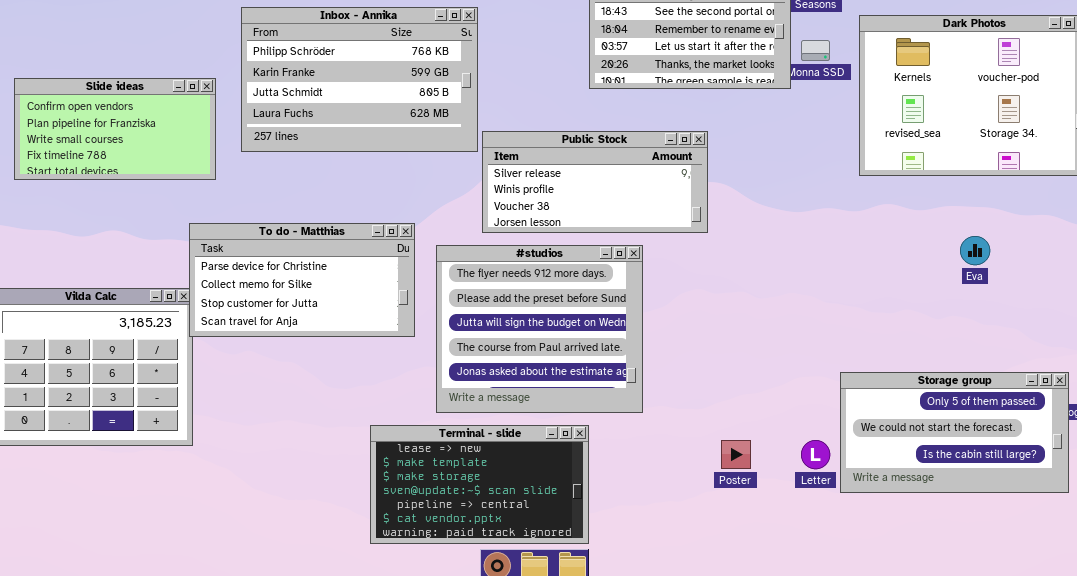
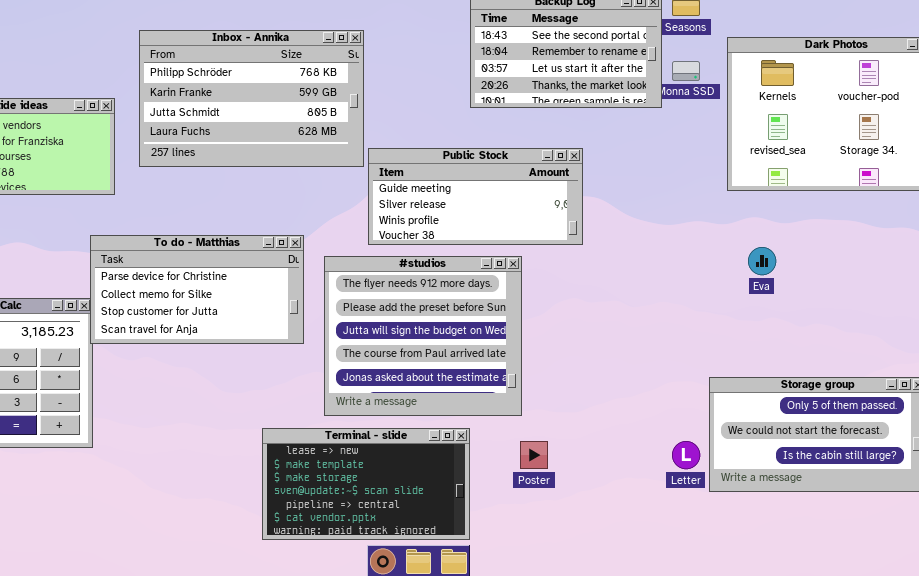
Public Stock: [482,131,708,233] -> [368,148,583,245], scrolled up 1 row
Eva: [960,236,990,265] -> [748,247,776,275], moved
Poster: [721,440,751,469] -> [520,441,548,469], moved

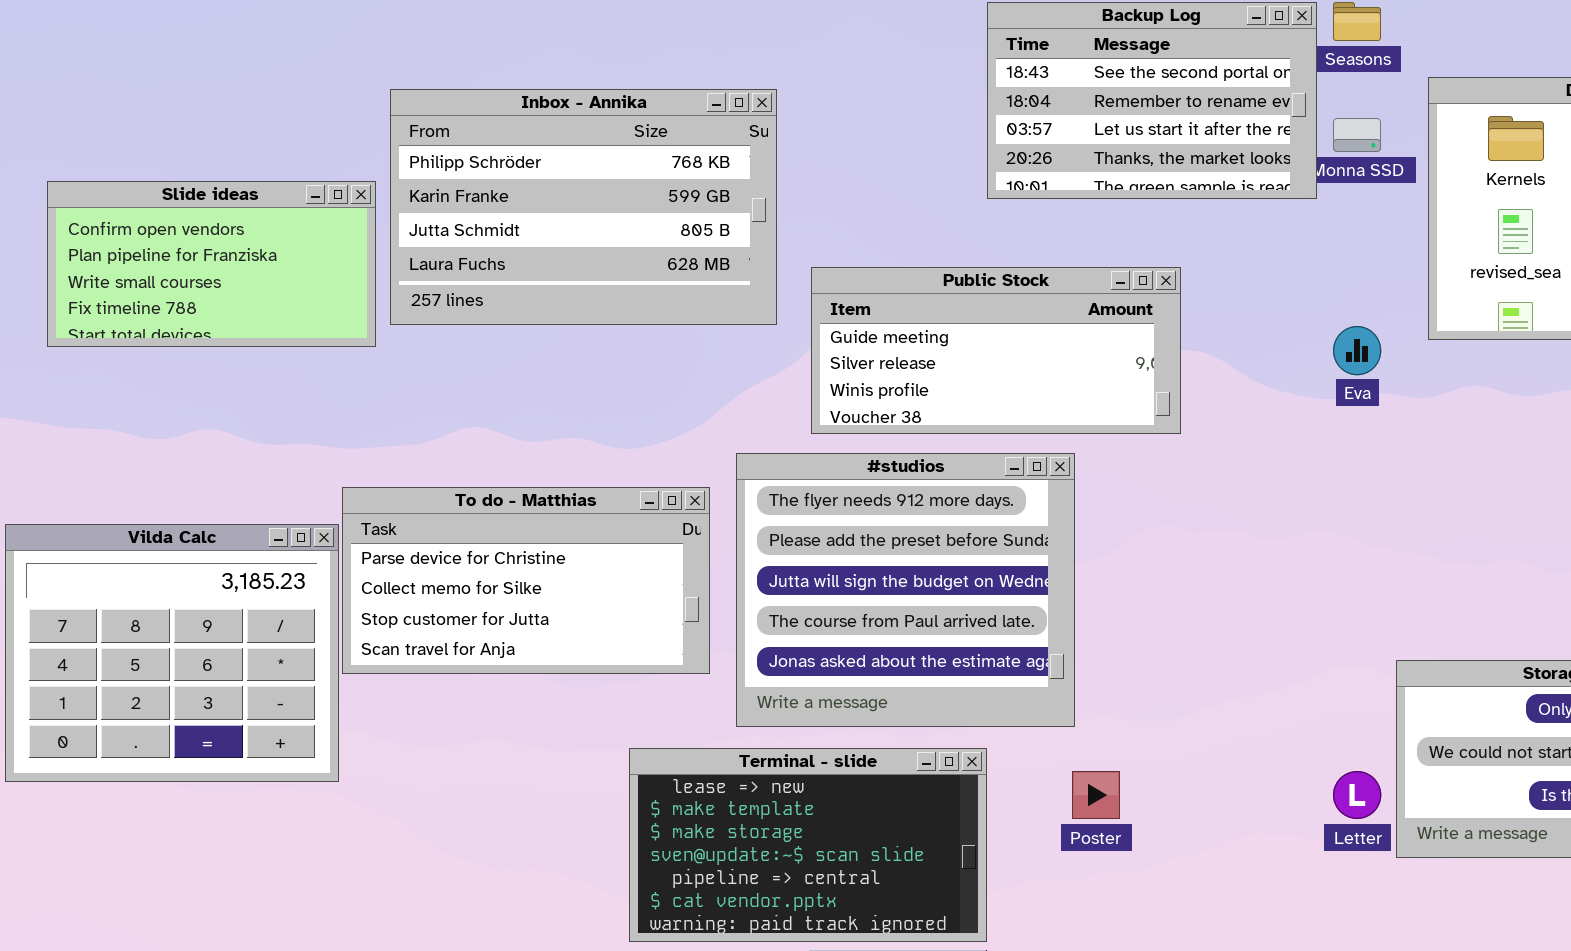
Inbox - Annika: [139,30,364,167] -> [390,89,777,325], moved
To do - Matthias: [90,235,304,344] -> [342,487,710,674], moved
Eva: [748,247,776,275] -> [1333,326,1381,375], moved

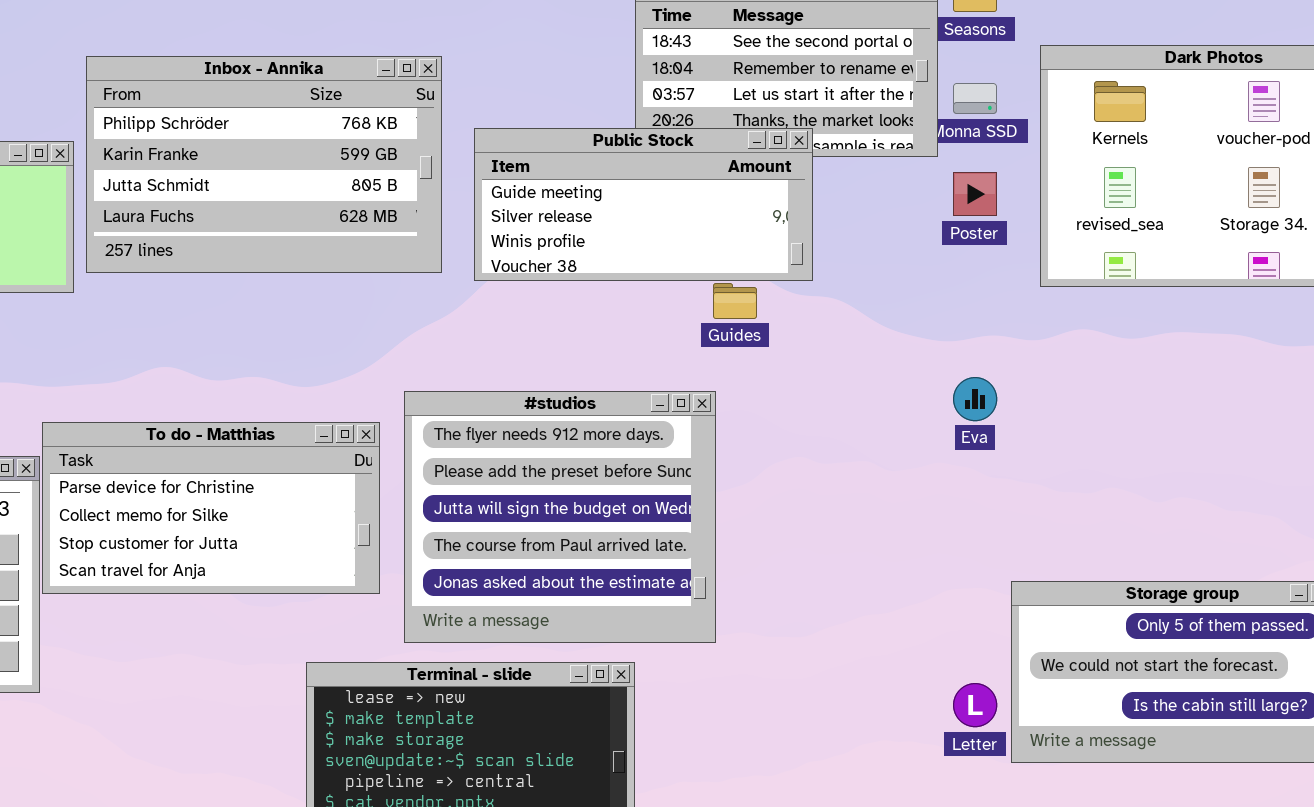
Public Stock: [811,267,1181,434] -> [474,128,813,281], moved
Eva: [1333,326,1381,375] -> [953,377,997,421], moved
Poster: [1072,771,1120,819] -> [953,172,997,216], moved

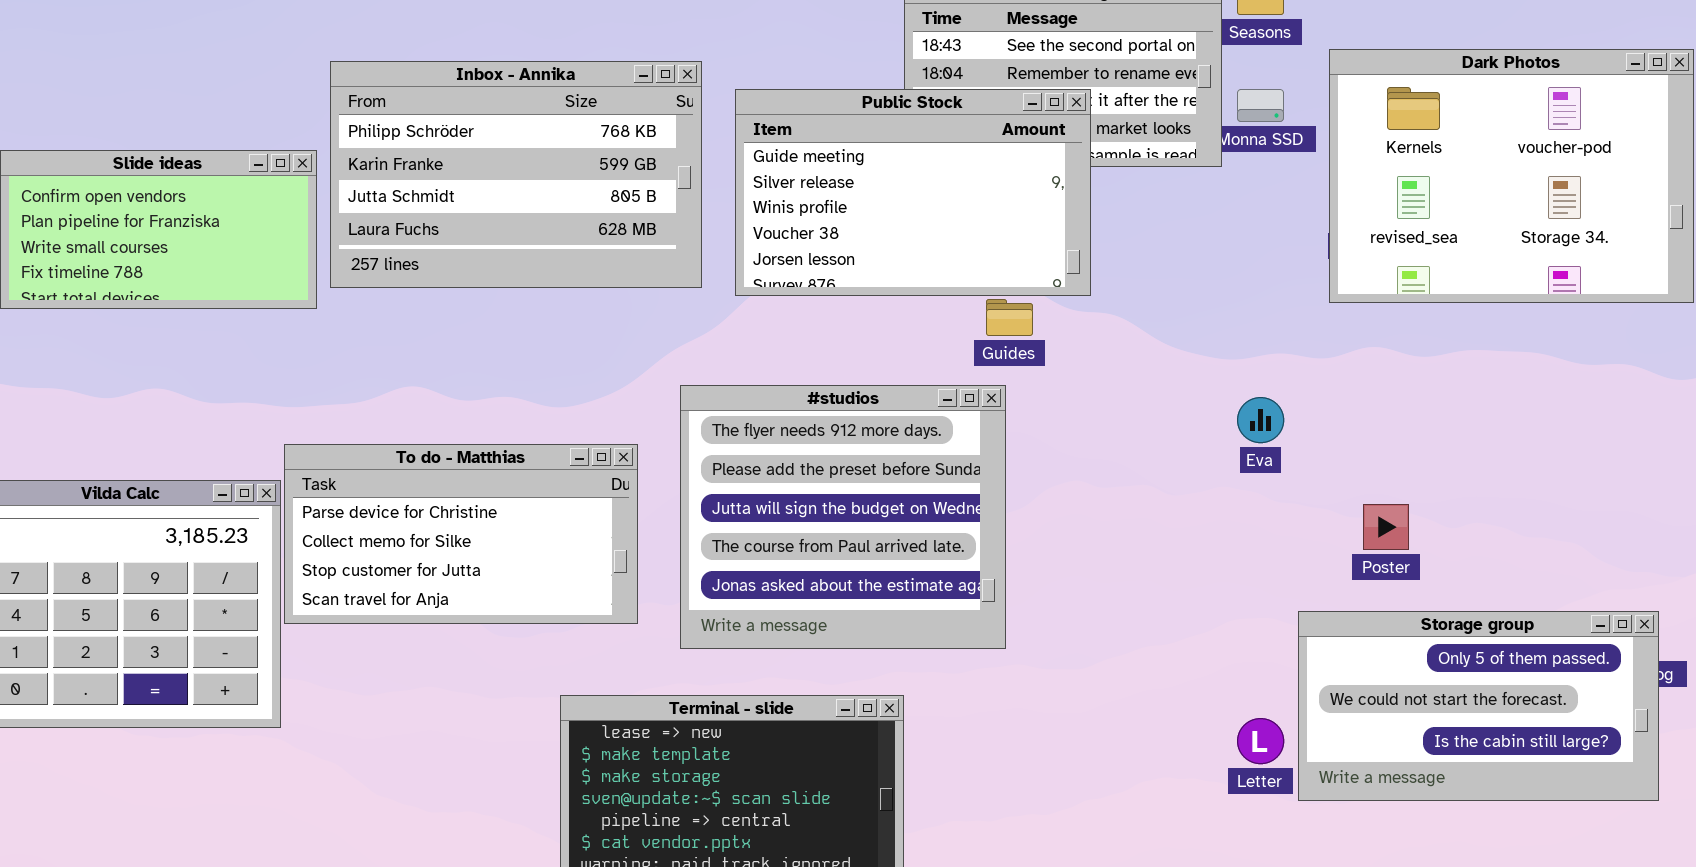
Public Stock: [474,128,813,281] -> [735,89,1091,296], resized
Poster: [953,172,997,216] -> [1363,504,1409,550], moved
#studios: [404,391,716,643] -> [680,385,1006,649], moved

